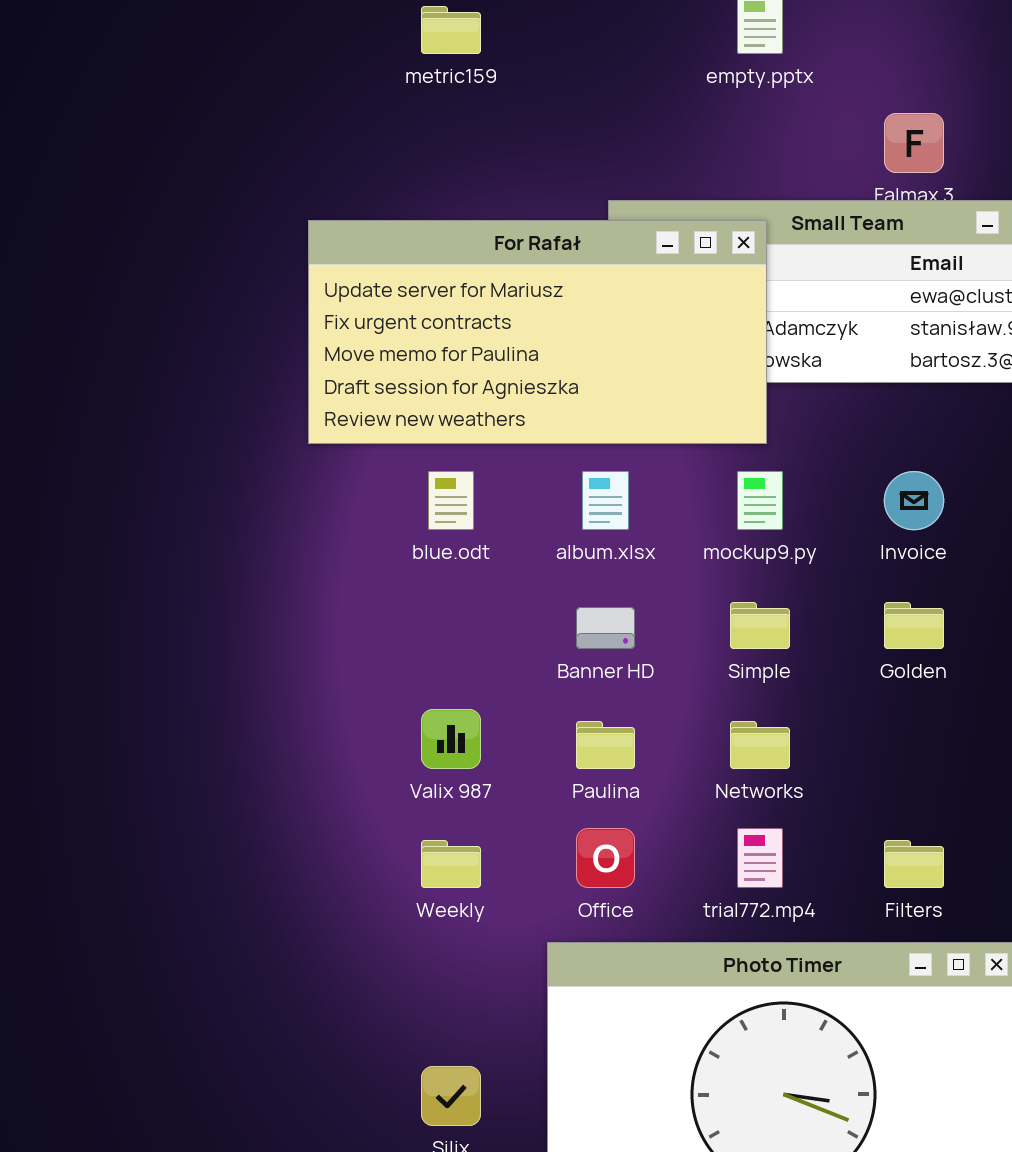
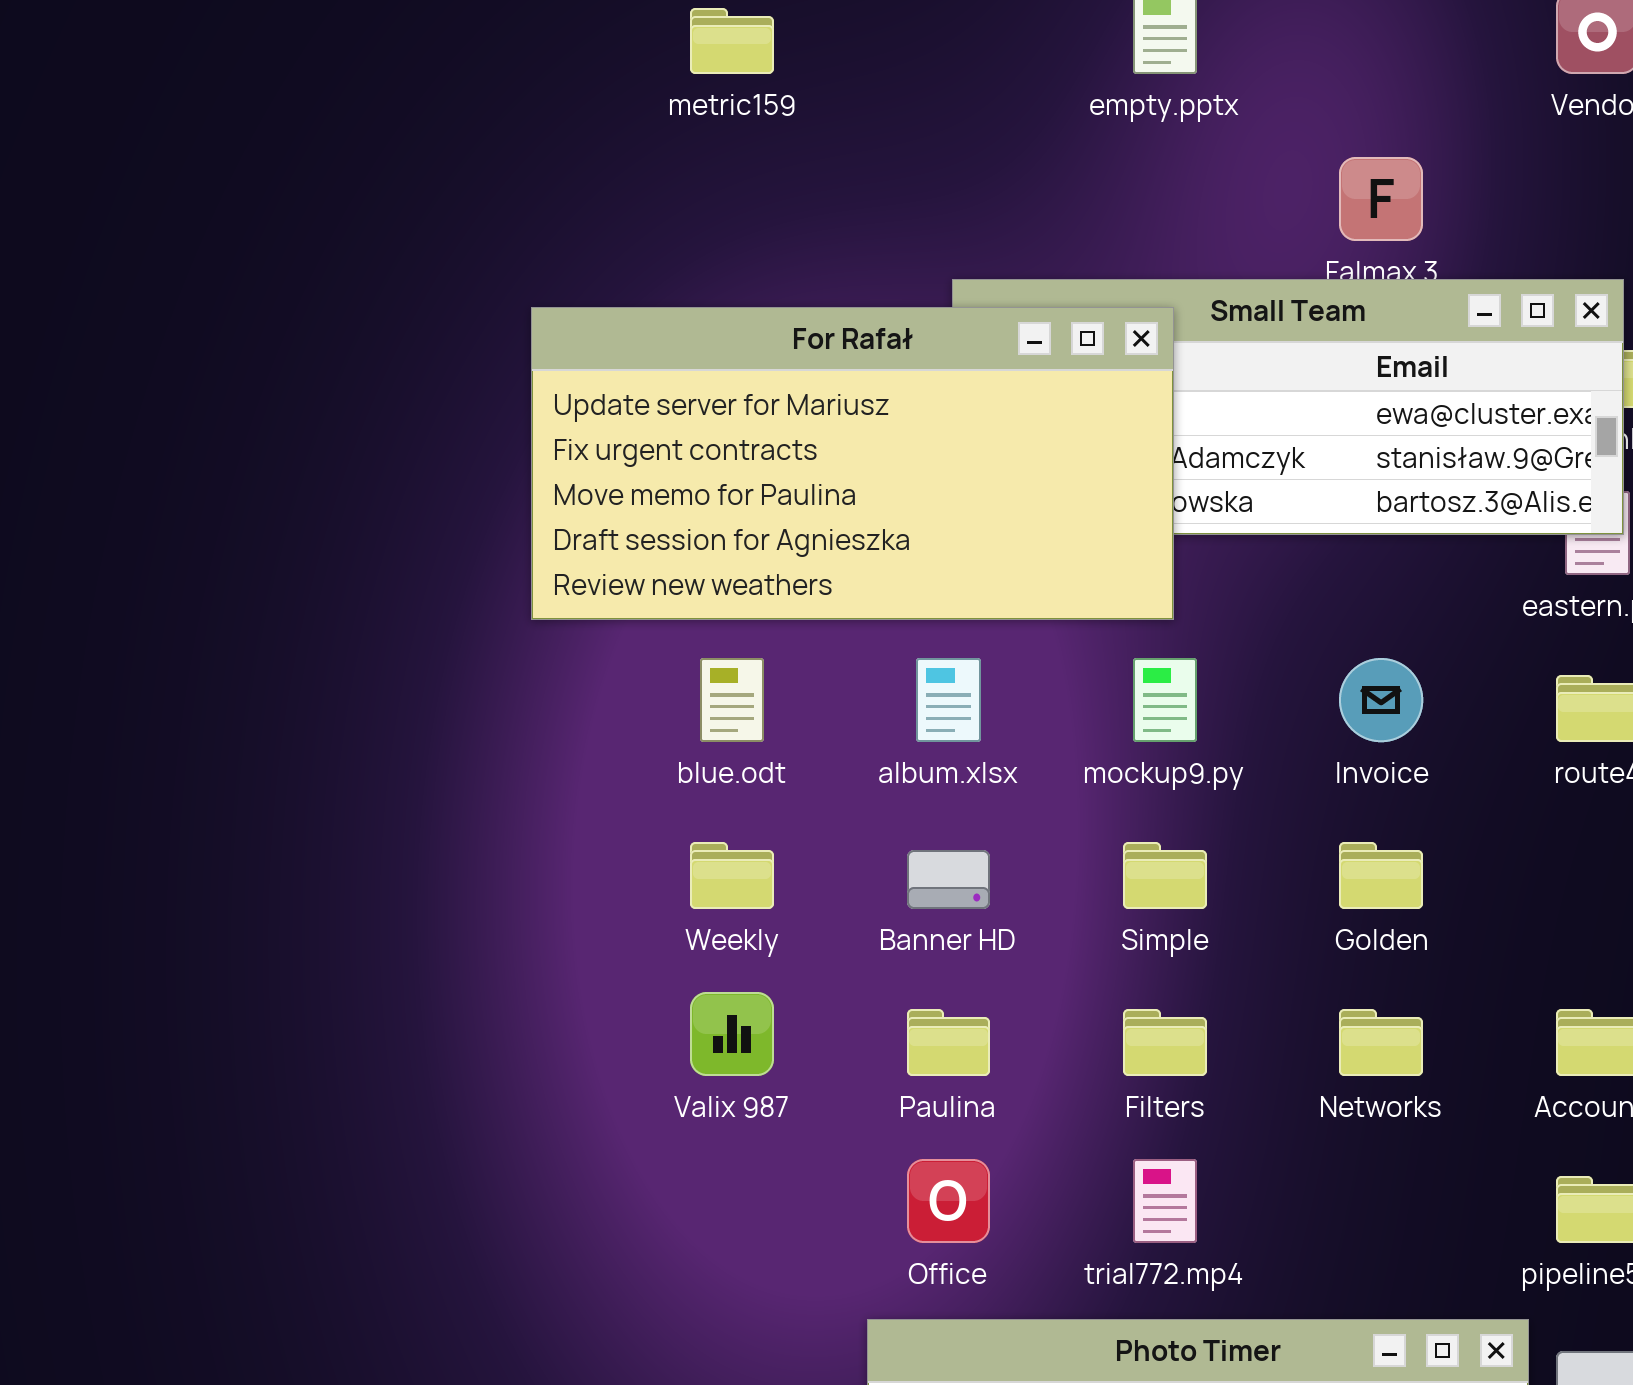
Networks: [730,721,790,769] -> [1339,1009,1423,1076], moved
Weekly: [421,840,481,888] -> [690,842,774,909], moved
Filters: [884,840,944,888] -> [1123,1009,1207,1076], moved

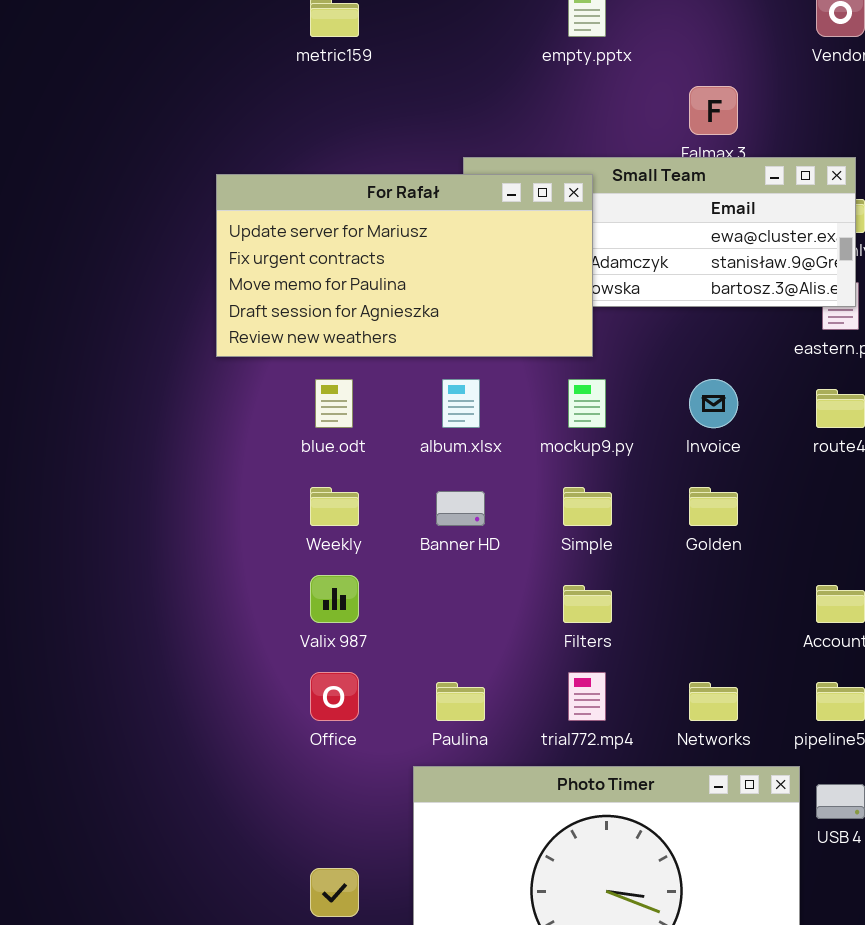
Paulina: [907,1009,990,1076] -> [436,682,485,721], moved
Networks: [1339,1009,1423,1076] -> [689,682,738,721], moved
Office: [907,1159,990,1243] -> [310,672,359,721], moved

